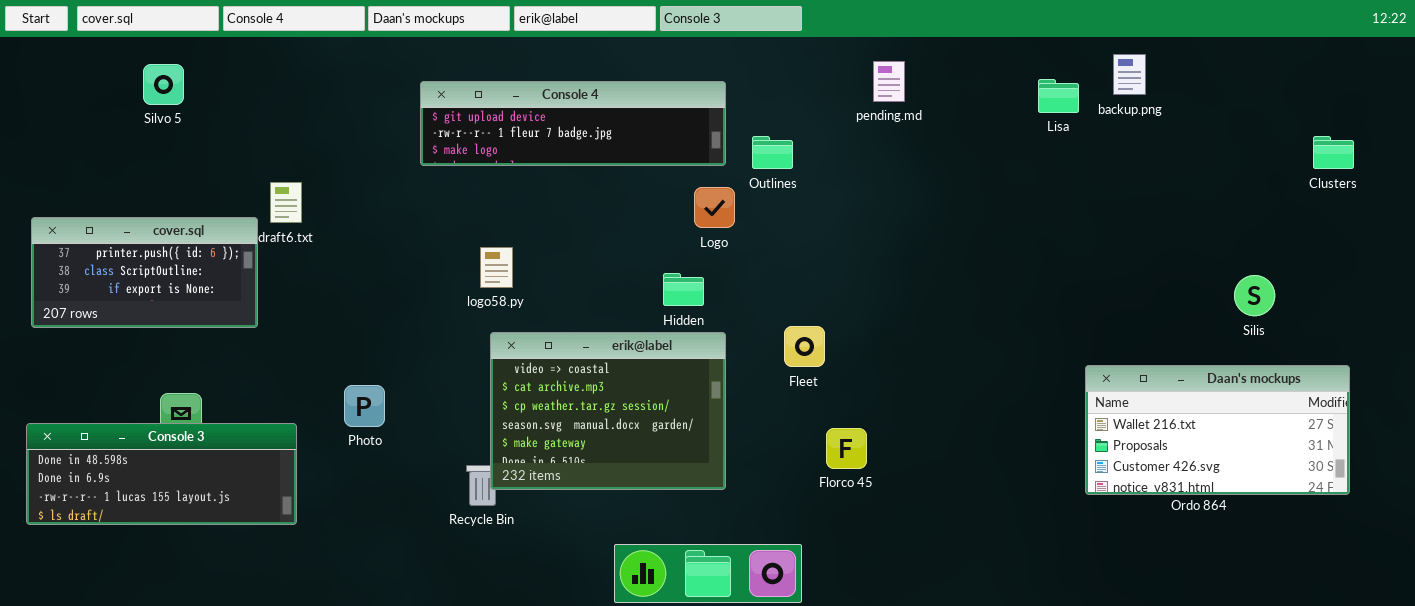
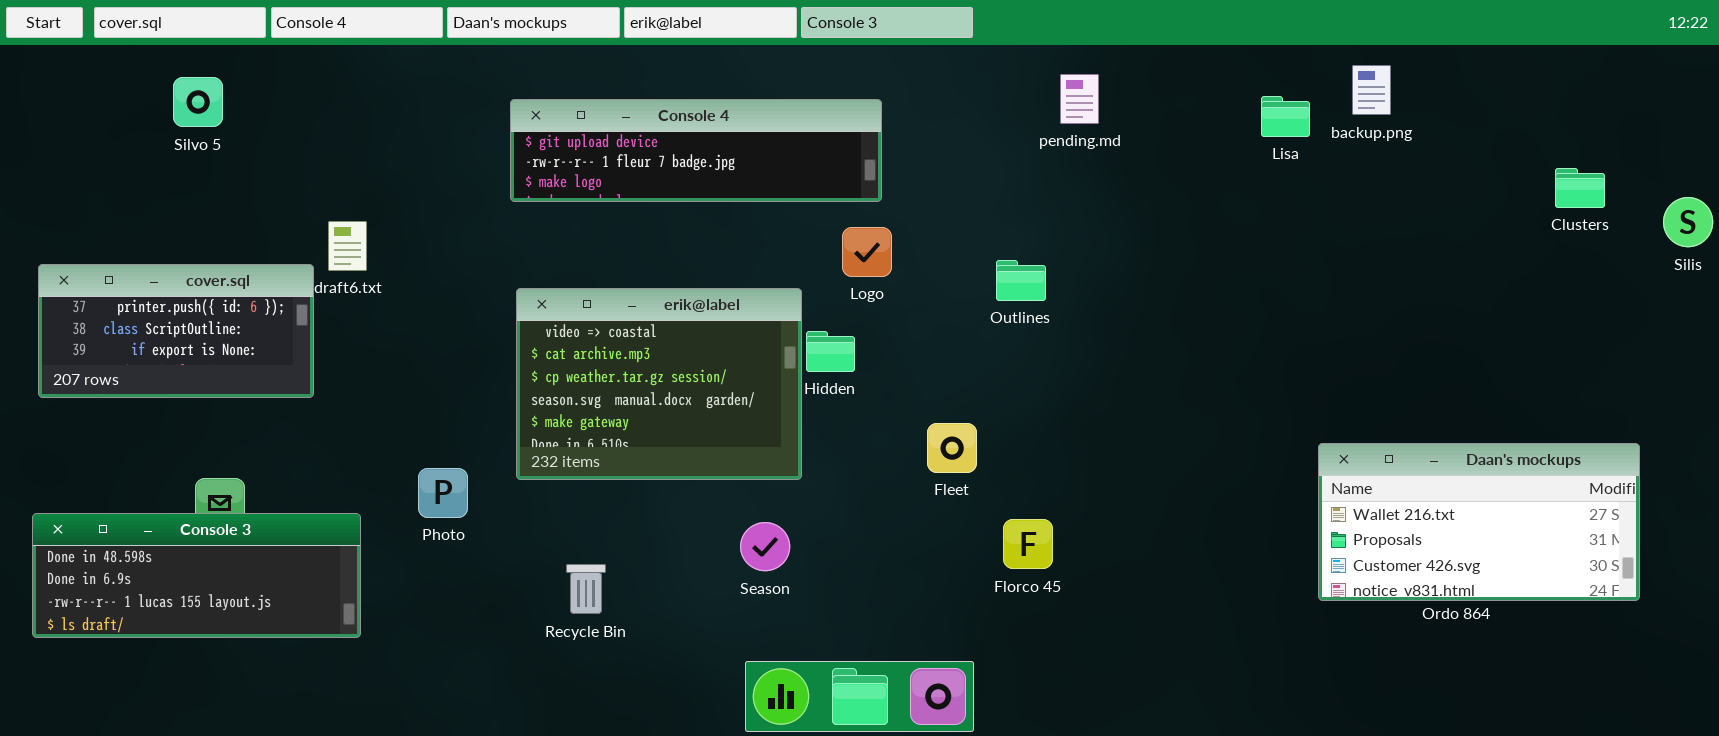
Outlines: [752,136,793,169] -> [996,260,1046,301], moved
Clusters: [1313,136,1354,169] -> [1555,168,1605,208], moved
Silis: [1234,275,1275,316] -> [1663,197,1713,247], moved
Fleet: [784,326,825,367] -> [927,423,977,473], moved
erik@label: [490,332,726,490] -> [516,288,802,480], moved

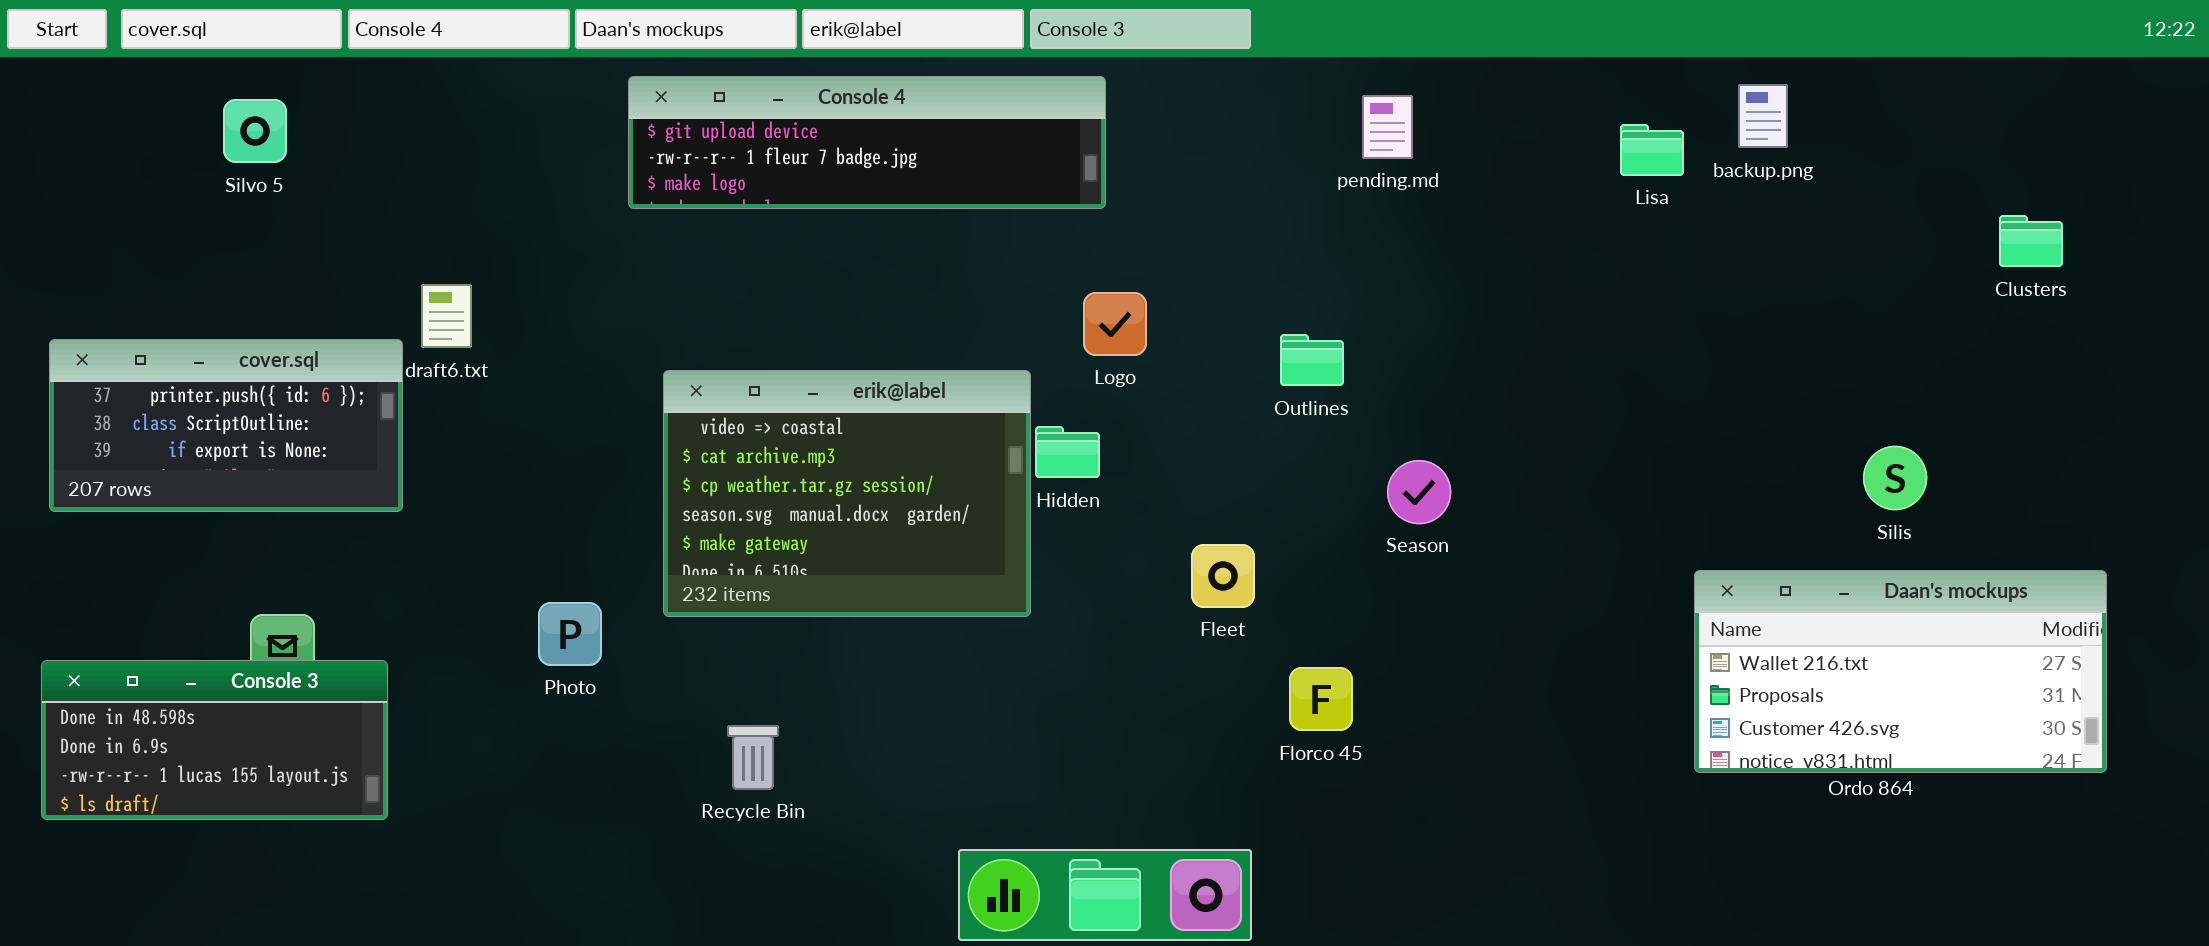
Console 4: [510,99,882,202] -> [628,76,1106,209], moved
Silis: [1663,197,1713,247] -> [1863,446,1927,510], moved
Console 3: [32,513,361,638] -> [41,660,388,820], resized
Season: [740,522,790,571] -> [1387,460,1451,524], moved

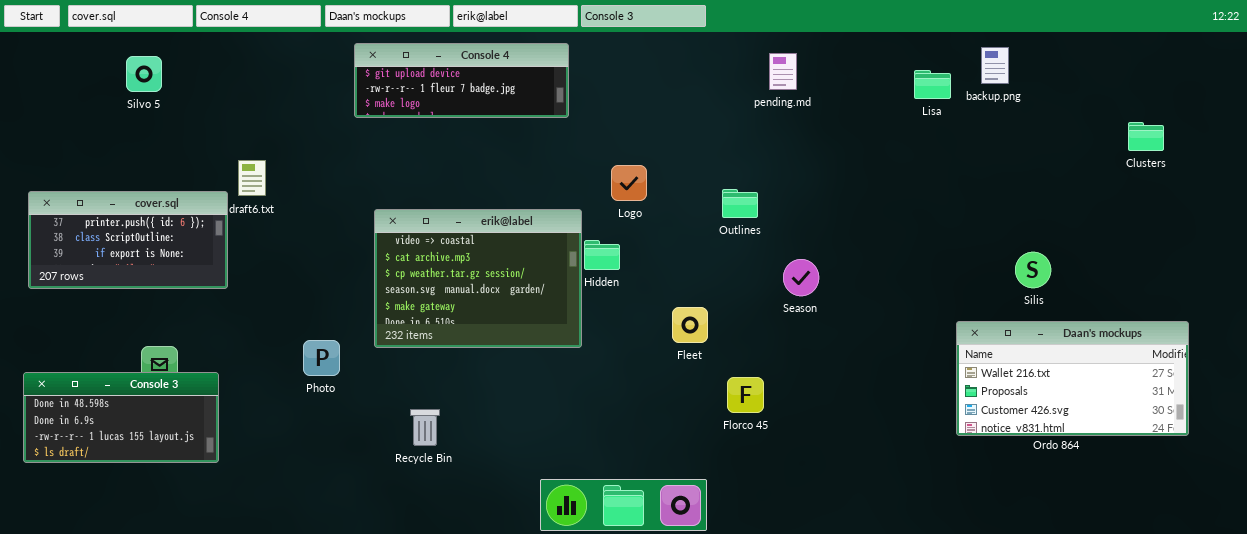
Console 4: [628,76,1106,209] -> [354,43,569,118], resized
Silis: [1863,446,1927,510] -> [1015,252,1051,288], moved

